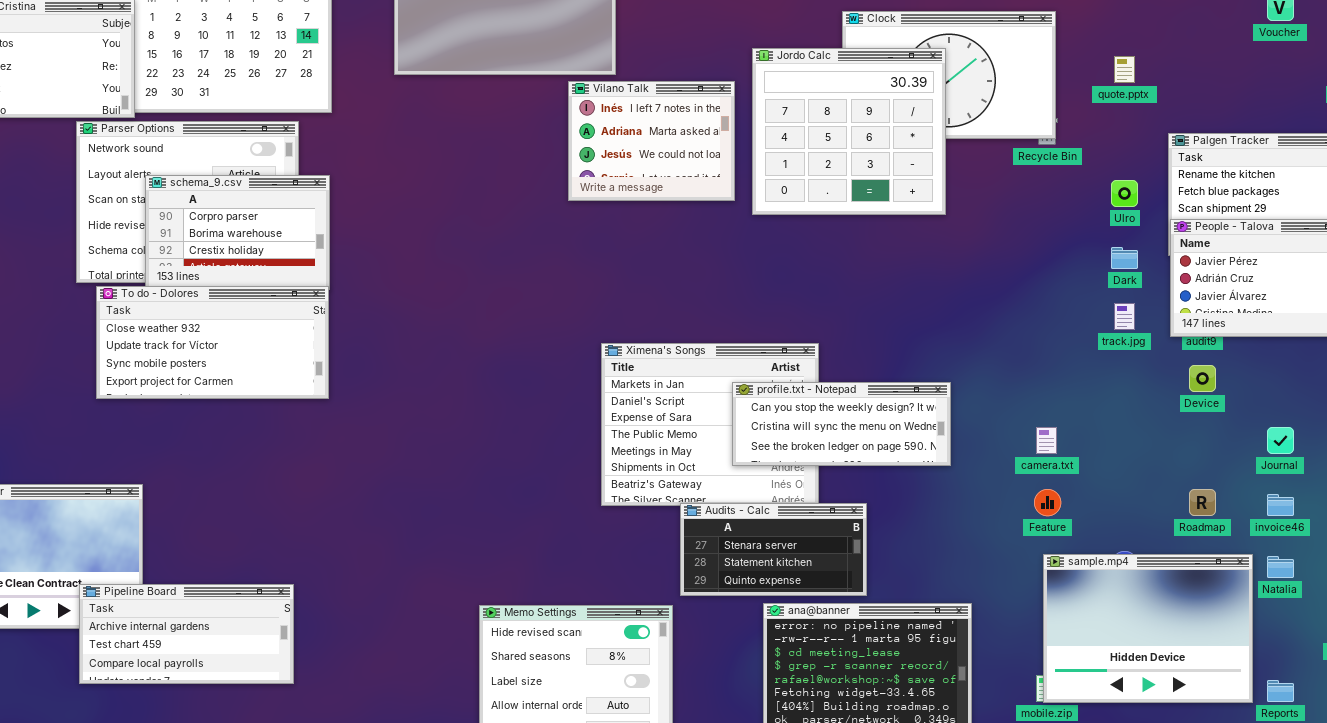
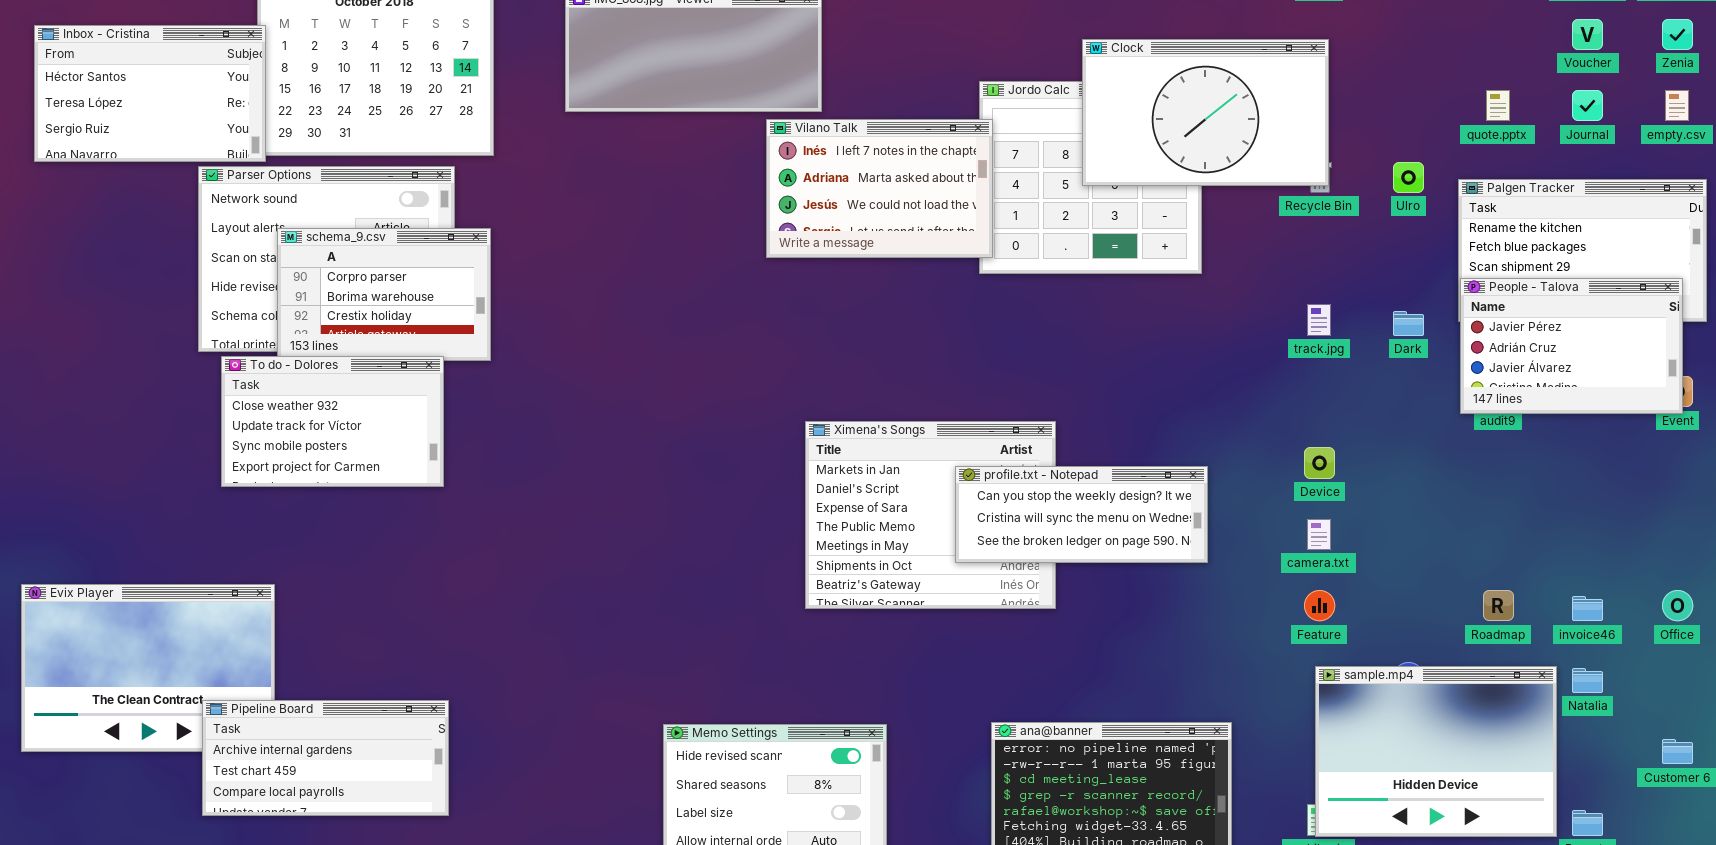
Clock: [842,11,1056,139] -> [1082,39,1329,186], raised
quote.pptx: [1114,56,1135,83] -> [1486,90,1510,121], moved
Vilano Talk: [568,81,735,201] -> [766,119,993,258], resized
Ulro: [1111,180,1138,207] -> [1393,162,1424,193], moved
To do - Dolores: [96,286,329,399] -> [221,356,444,487], resized
track.jpg: [1114,303,1135,330] -> [1307,304,1331,336], moved
Device: [1189,365,1216,392] -> [1304,447,1335,479], moved
Journal: [1267,427,1294,454] -> [1572,90,1603,121], moved
Audits - Calc: [680,503,867,596] -> none, closed

